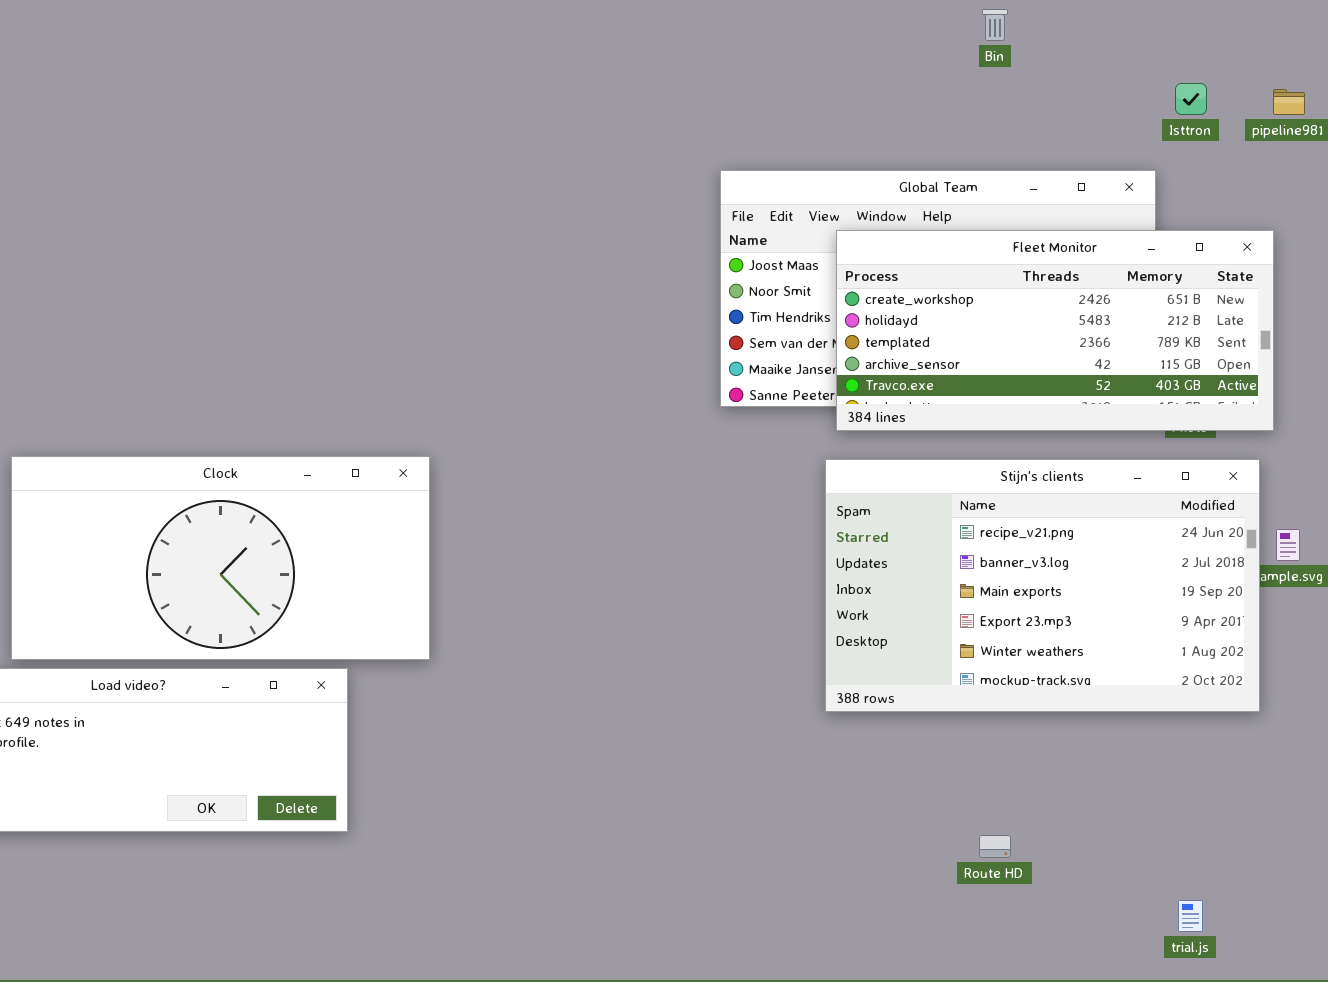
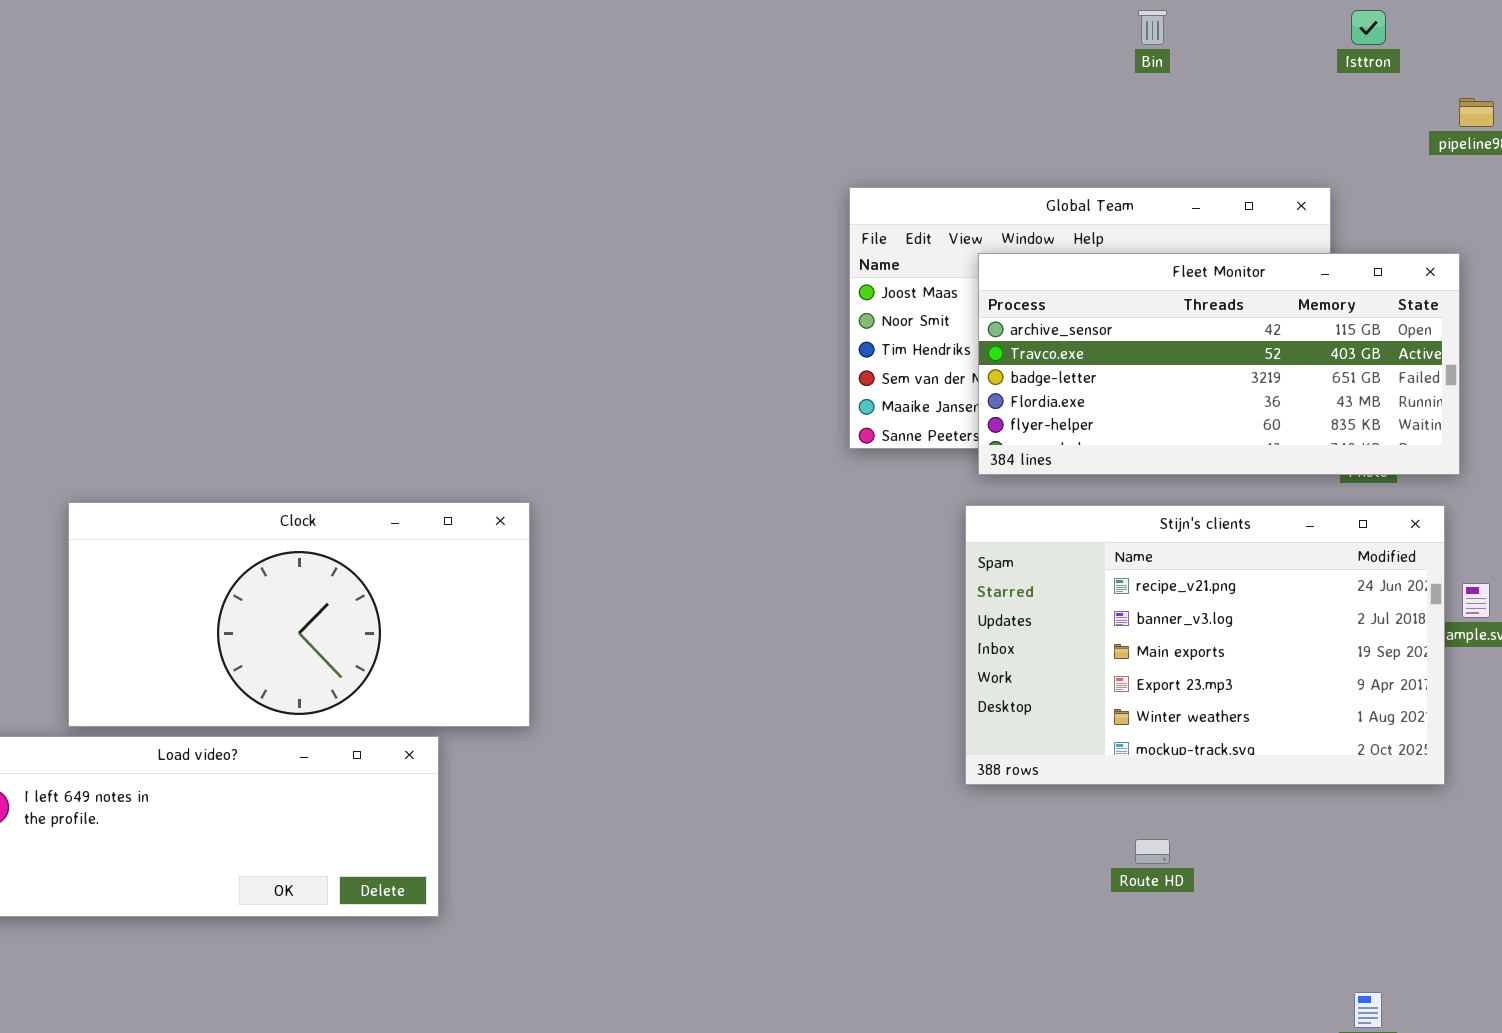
Isttron: [1175,83,1207,115] -> [1351,10,1386,45], moved
Fleet Monitor: [836,230,1274,431] -> [978,253,1460,475], scrolled down 3 rows
Route HD: [979,835,1011,858] -> [1135,839,1170,864], moved

